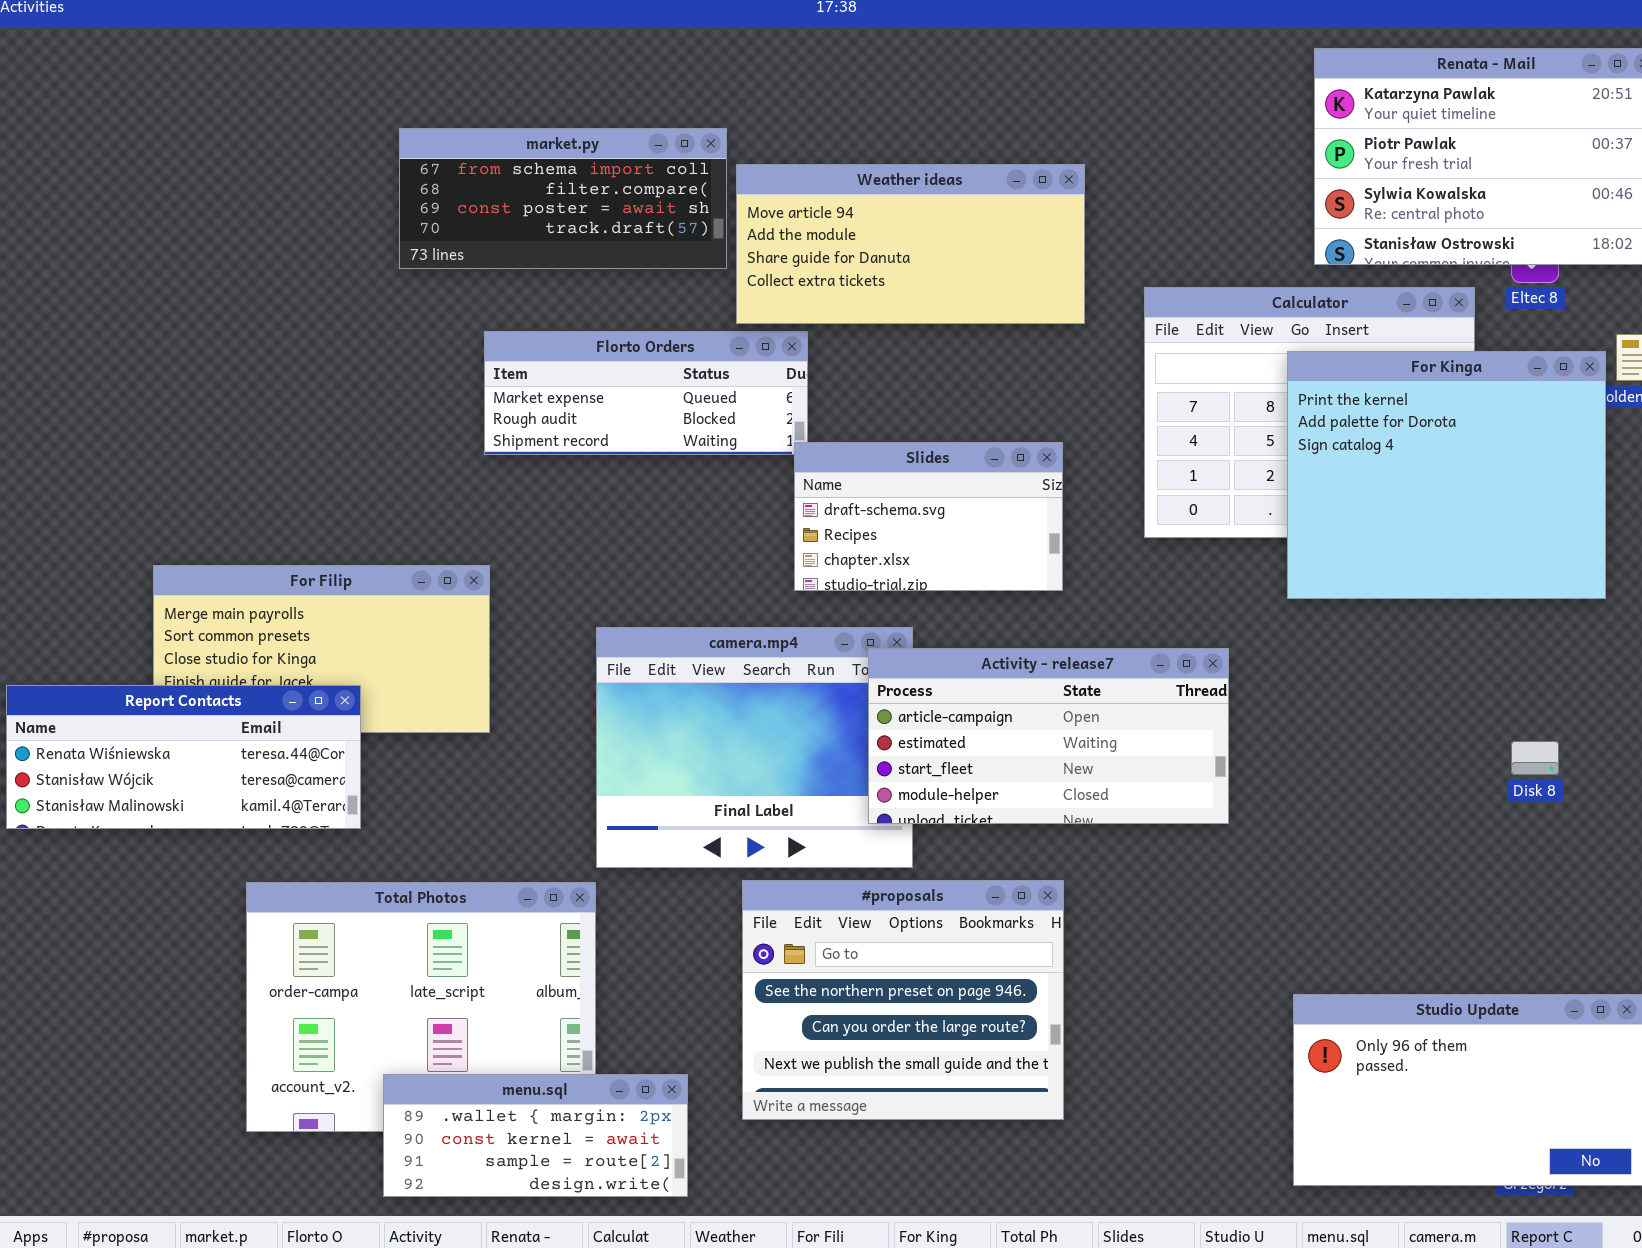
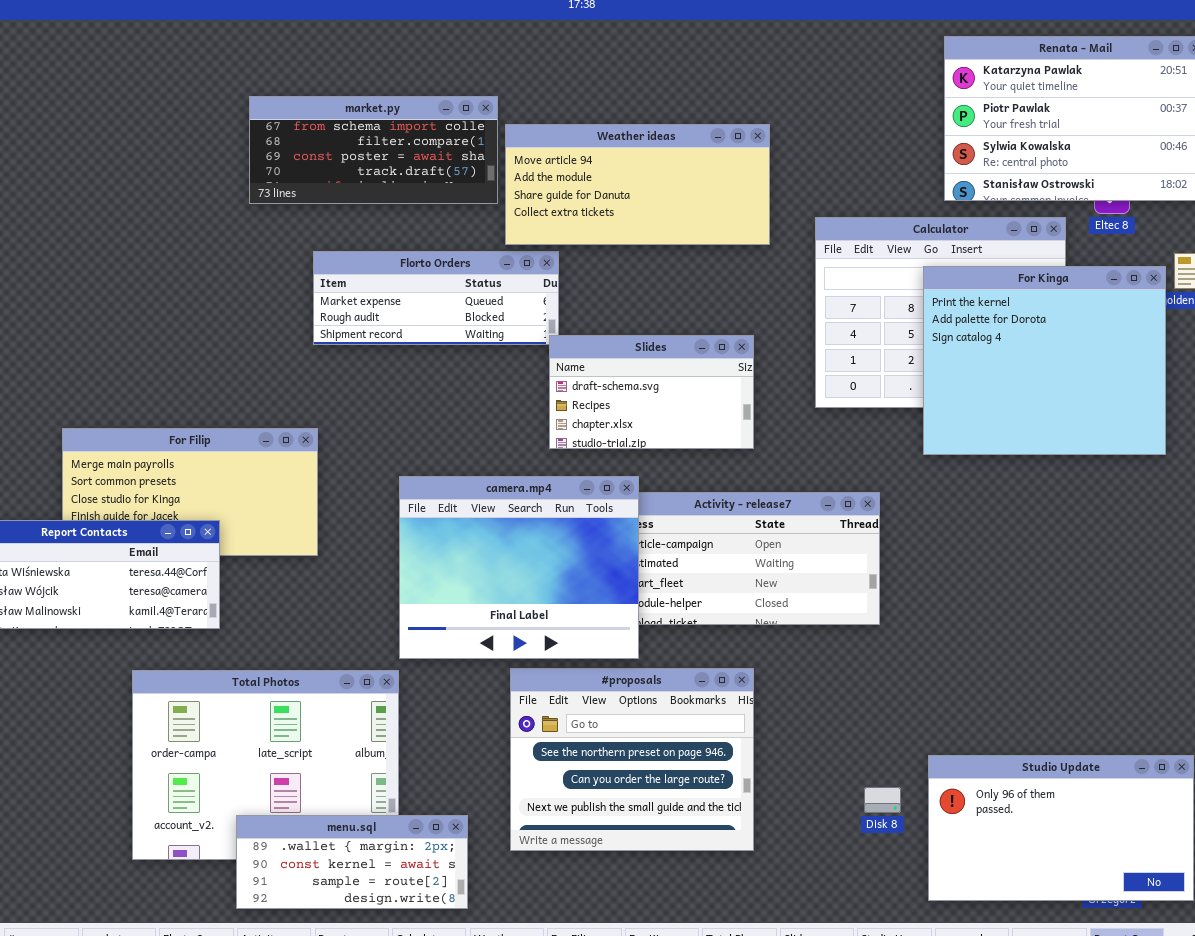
camera.mp4: [596,627,913,868] -> [399,476,639,659], raised
Disk 8: [1511,741,1559,775] -> [864,787,901,813], moved

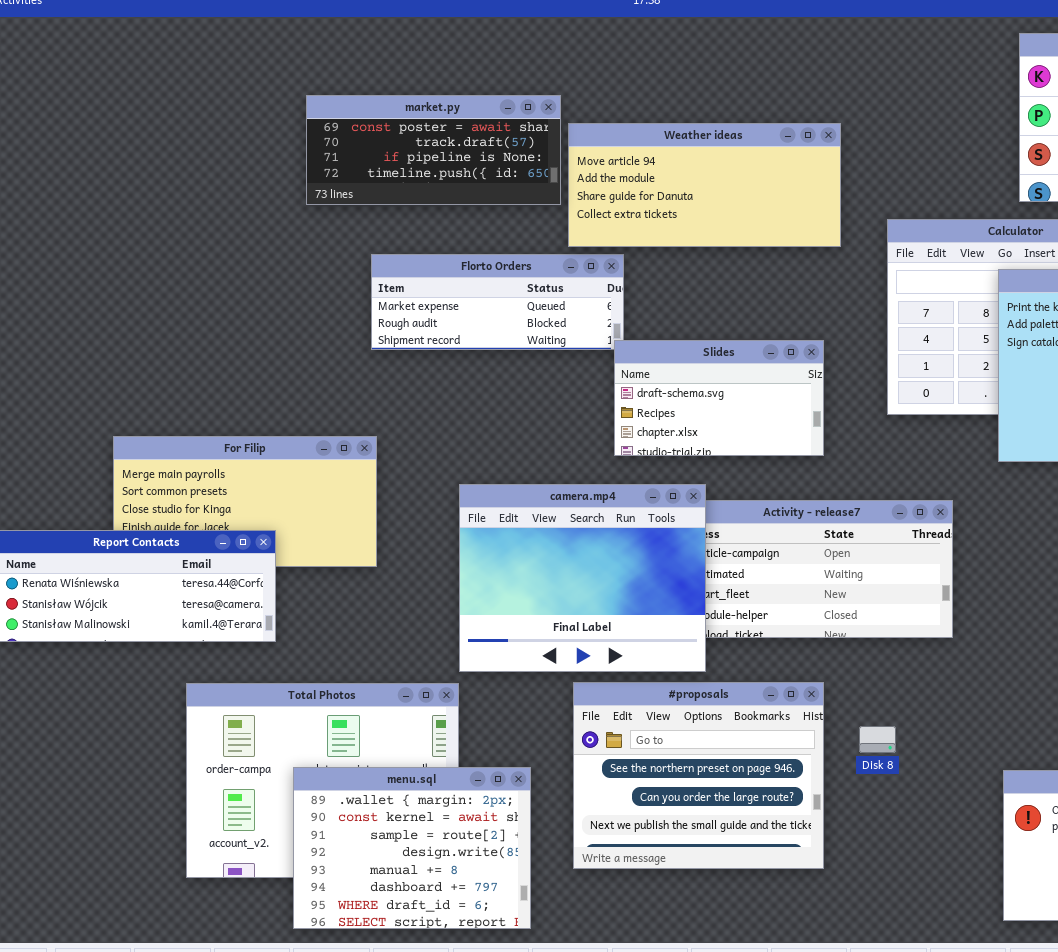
market.py: [249,96,498,204] -> [306,95,561,205], scrolled down 2 rows
Disk 8: [864,787,901,813] -> [859,726,896,753], moved
menu.sql: [236,815,468,909] -> [293,767,531,929], resized

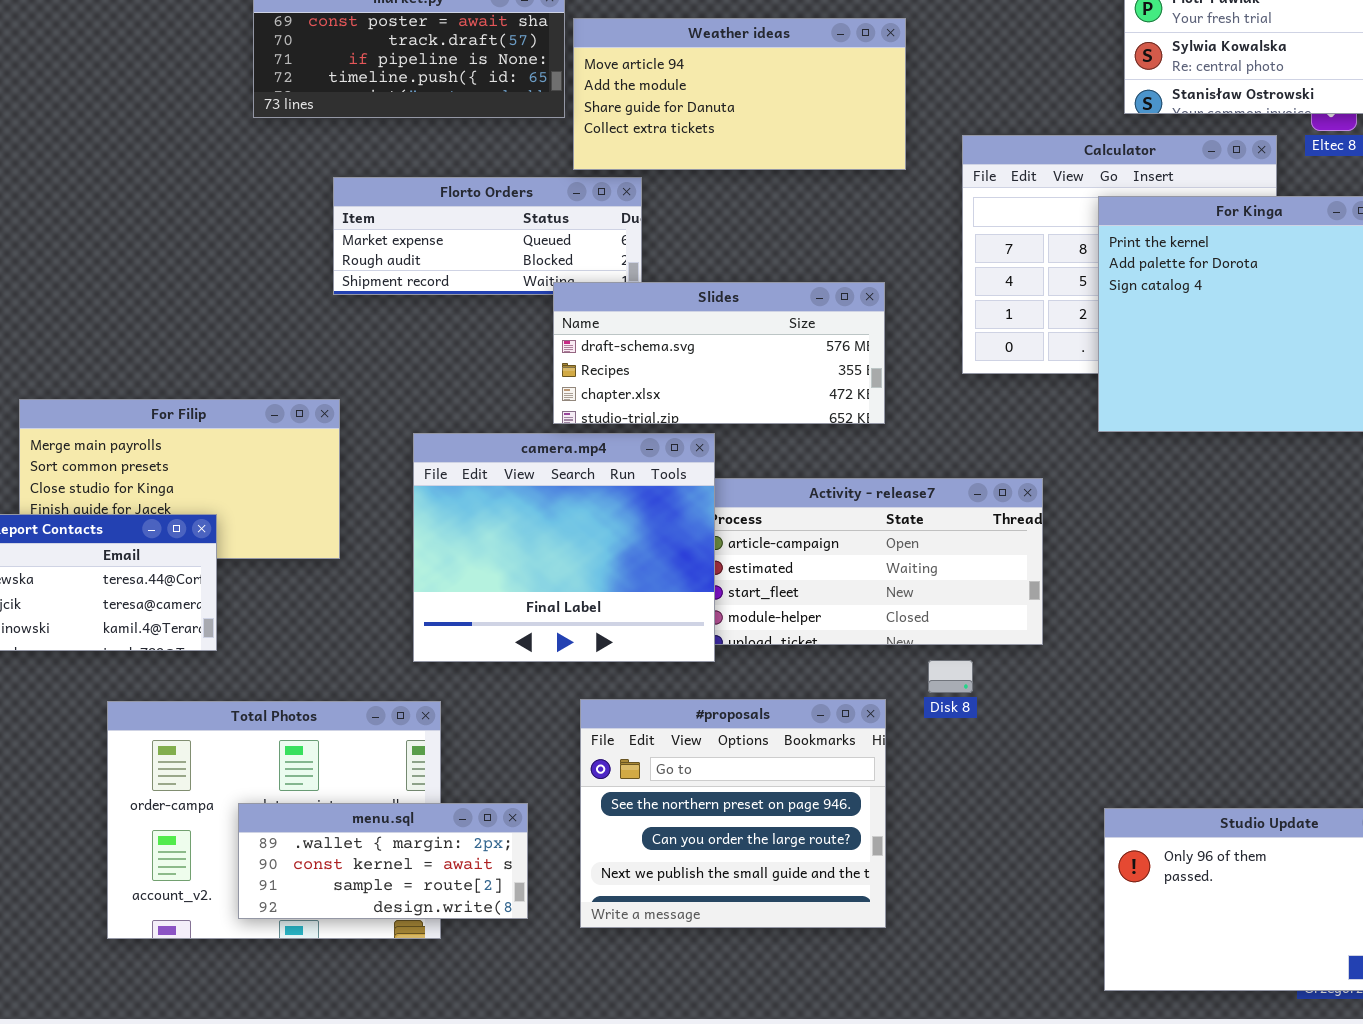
Slides: [614,340,824,456] -> [553,282,885,424], resized
camera.mp4: [459,484,706,672] -> [413,433,715,662], moved
Disk 8: [859,726,896,753] -> [928,660,973,693], moved
menu.sql: [293,767,531,929] -> [238,803,528,919], resized

